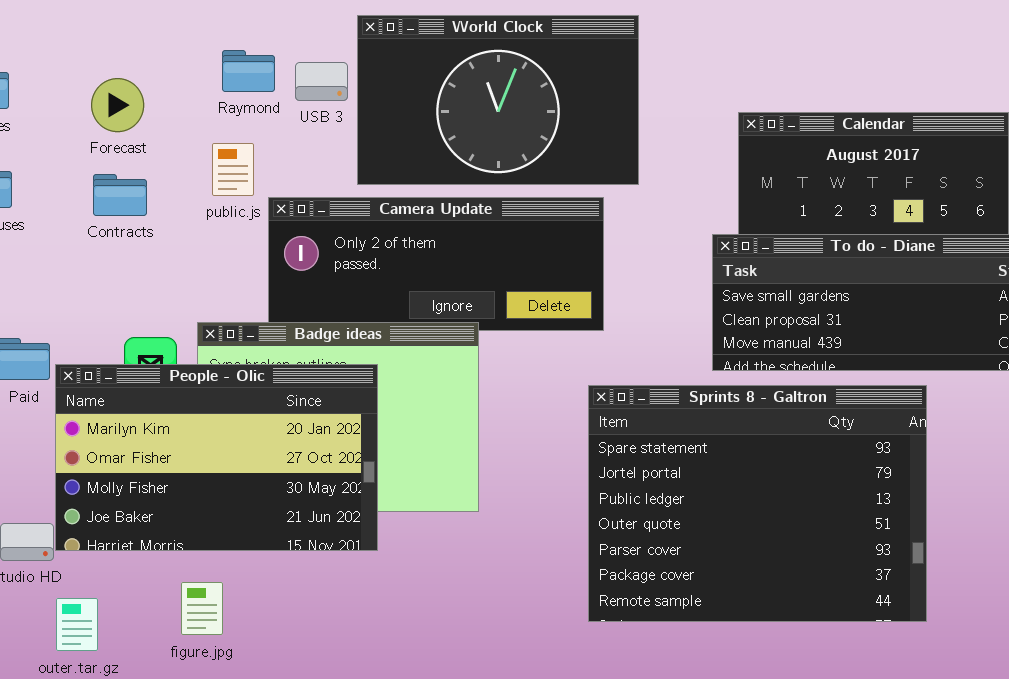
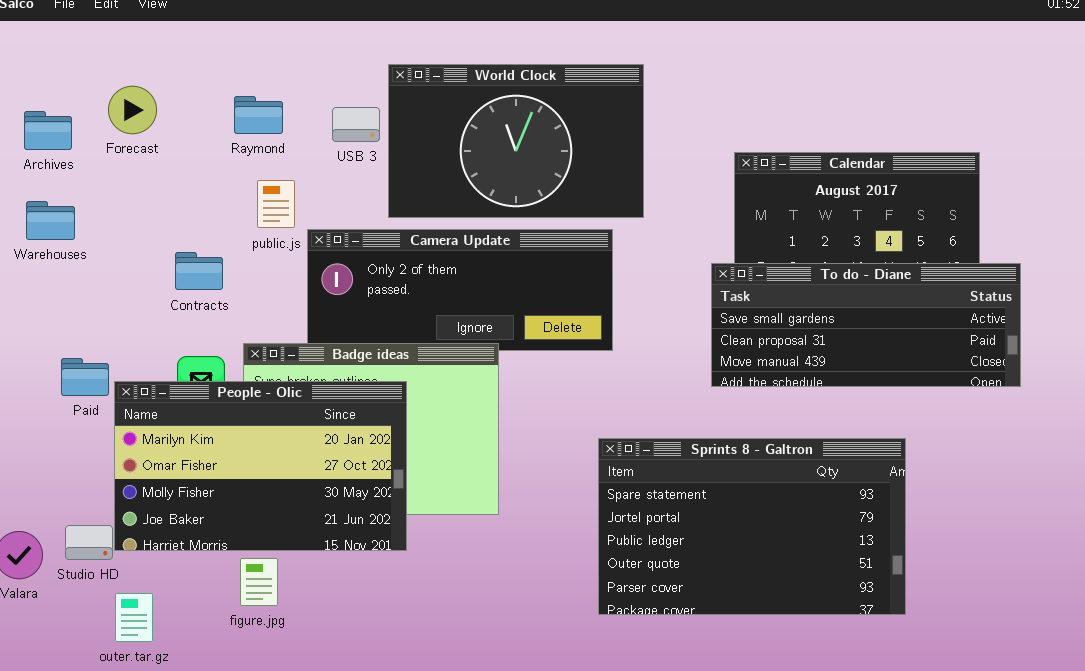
Raymond: [222,50,275,92] -> [234,96,283,134], moved
Forecast: [91,78,144,132] -> [108,86,157,134], moved
Contracts: [93,174,147,216] -> [175,252,223,290], moved
Sprints 8 - Galtron: [588,385,927,622] -> [598,438,906,615], resized
figure.jpg: [181,582,223,635] -> [240,558,278,606], moved

